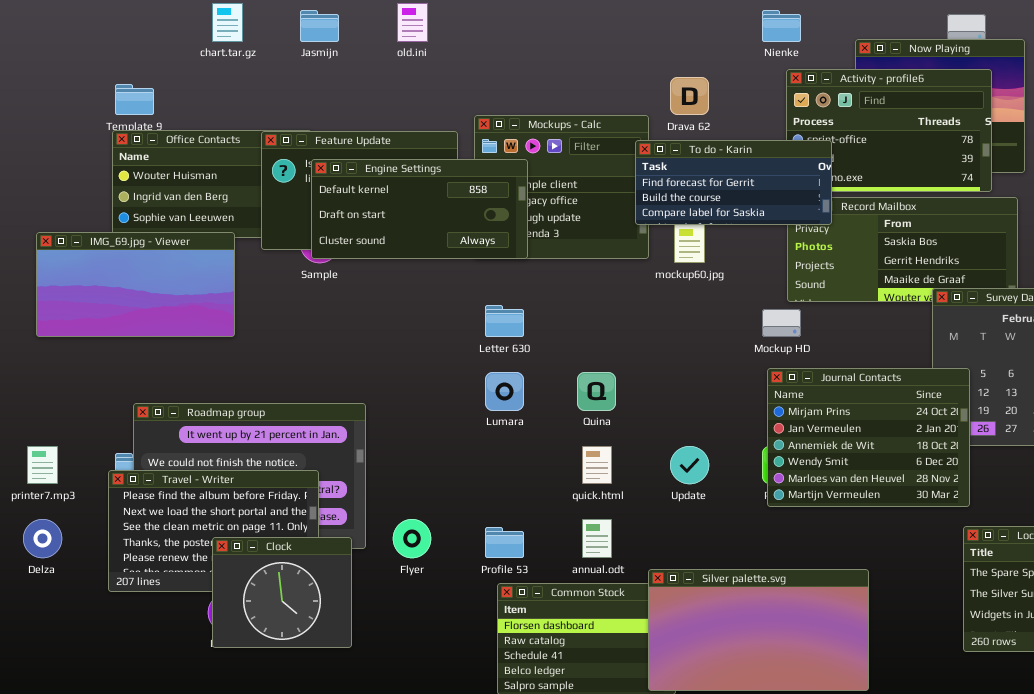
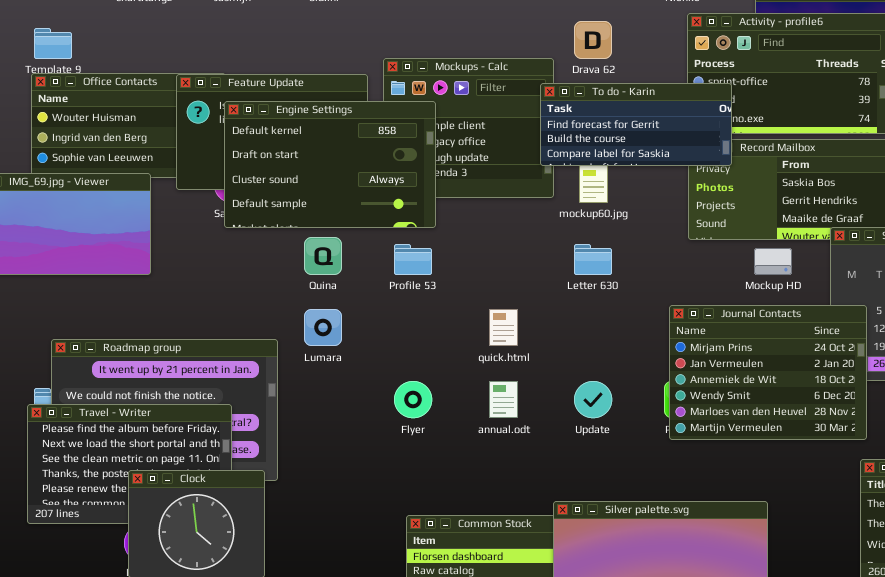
Engine Settings: [311,159,528,259] -> [224,101,436,228], resized
Letter 630: [485,305,524,337] -> [574,244,612,275], moved
Mockup HD: [762,309,801,337] -> [754,248,792,275], moved
Lumara: [485,372,524,411] -> [304,309,342,346], moved
Quina: [577,372,616,411] -> [304,237,342,275], moved
quick.html: [582,446,612,484] -> [489,309,518,346], moved
Flyer: [393,519,431,558] -> [394,381,432,418], moved
annual.odt: [582,519,612,558] -> [489,381,518,418], moved
Profile 53: [485,527,524,558] -> [394,244,432,275], moved

